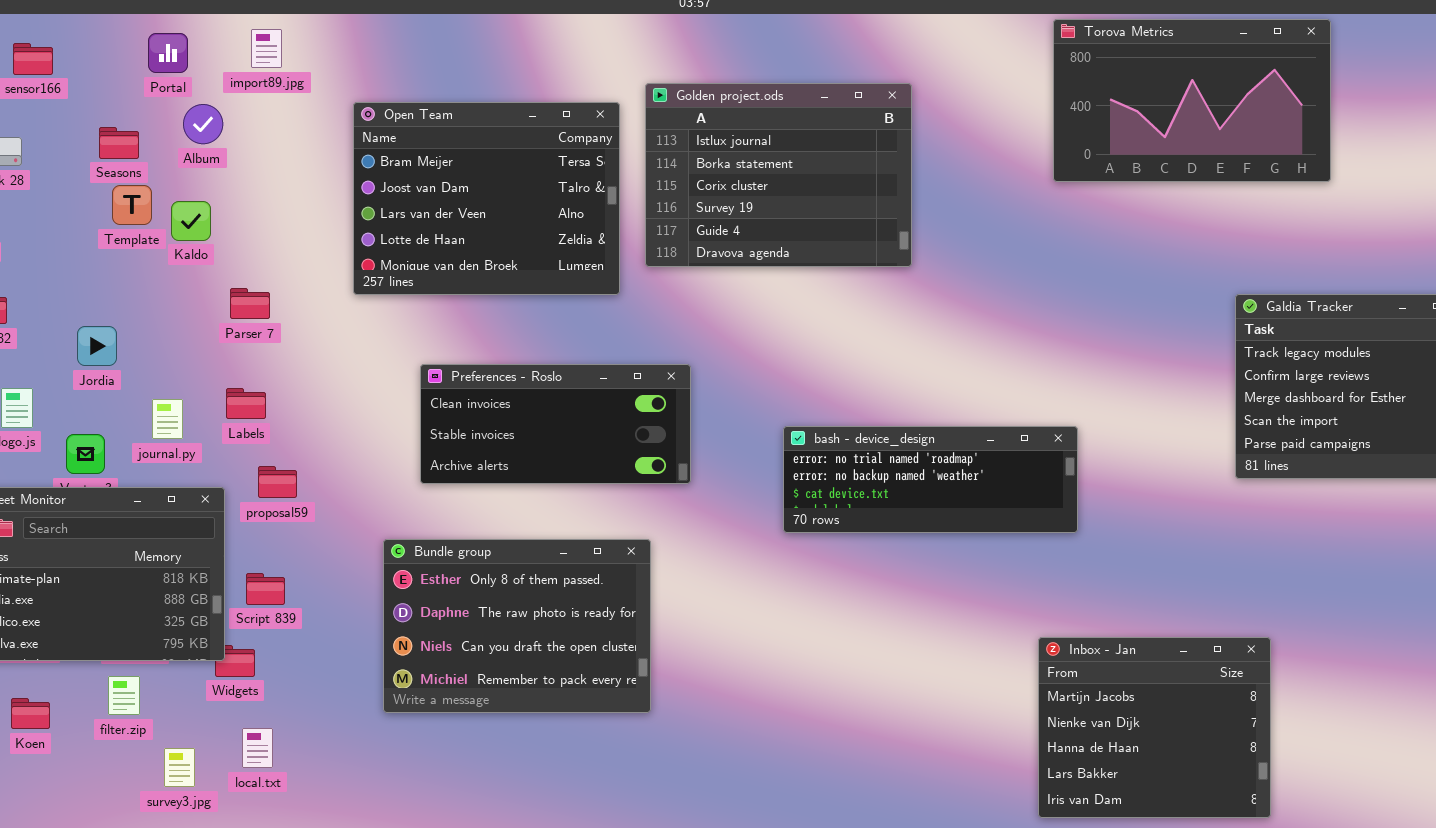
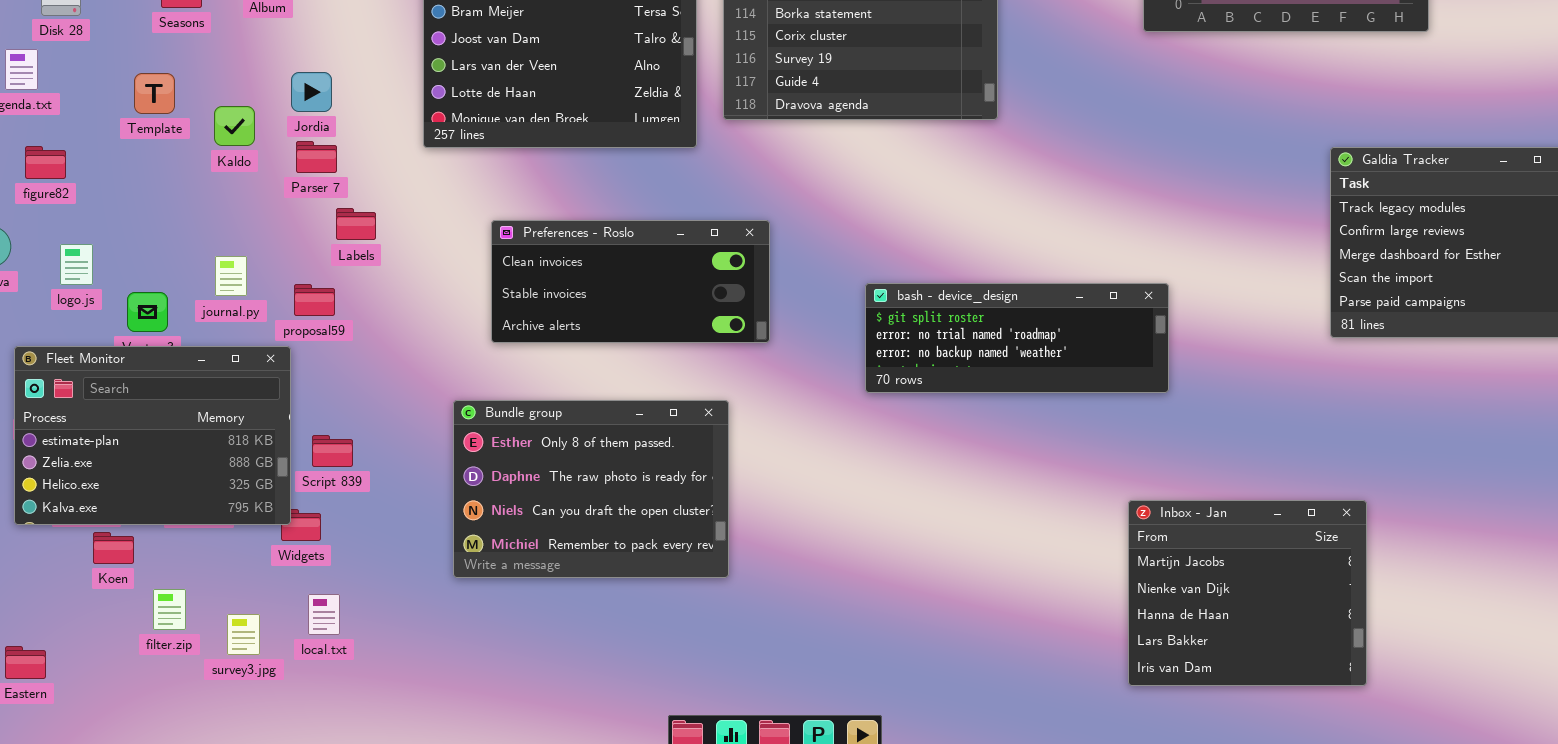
Template: [112,185,152,225] -> [134,73,175,114], moved
Kaldo: [171,201,211,241] -> [214,106,255,146], moved
Jordia: [77,326,117,366] -> [291,72,332,112], moved
Labels: [226,388,266,419] -> [336,208,376,240], moved
bash - device_design: [783,426,1078,533] -> [865,283,1169,393], scrolled up 1 row
proposal59: [258,466,297,498] -> [294,284,335,316], moved
filter.zip: [108,676,140,715] -> [153,589,186,630], moved
Koen: [11,698,50,729] -> [93,532,134,564], moved

